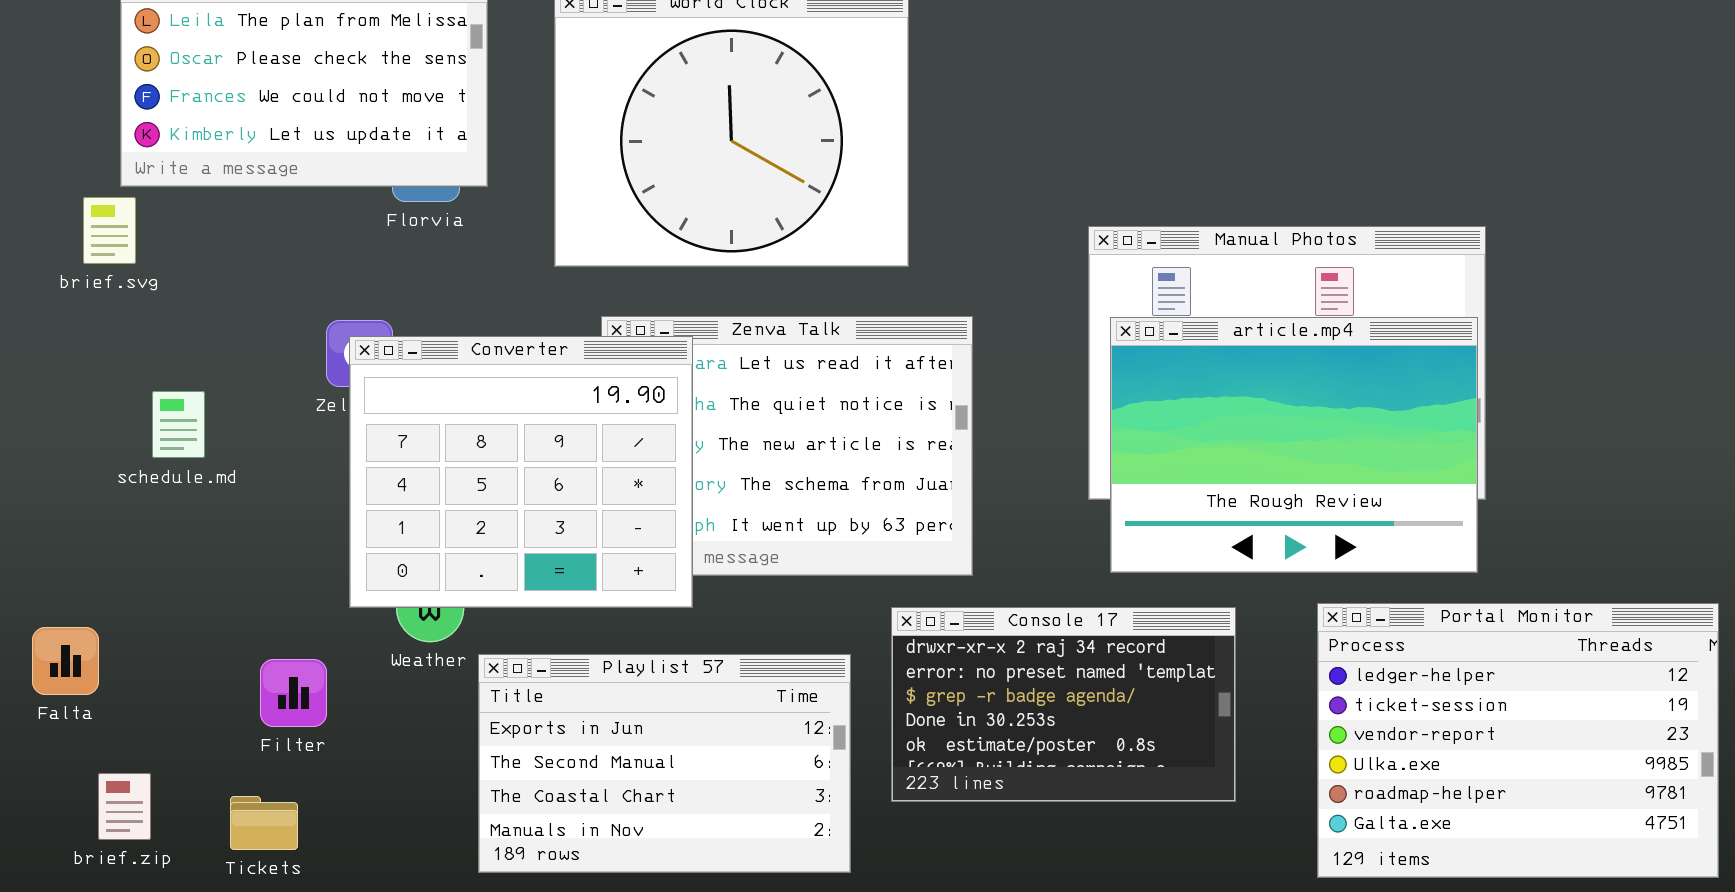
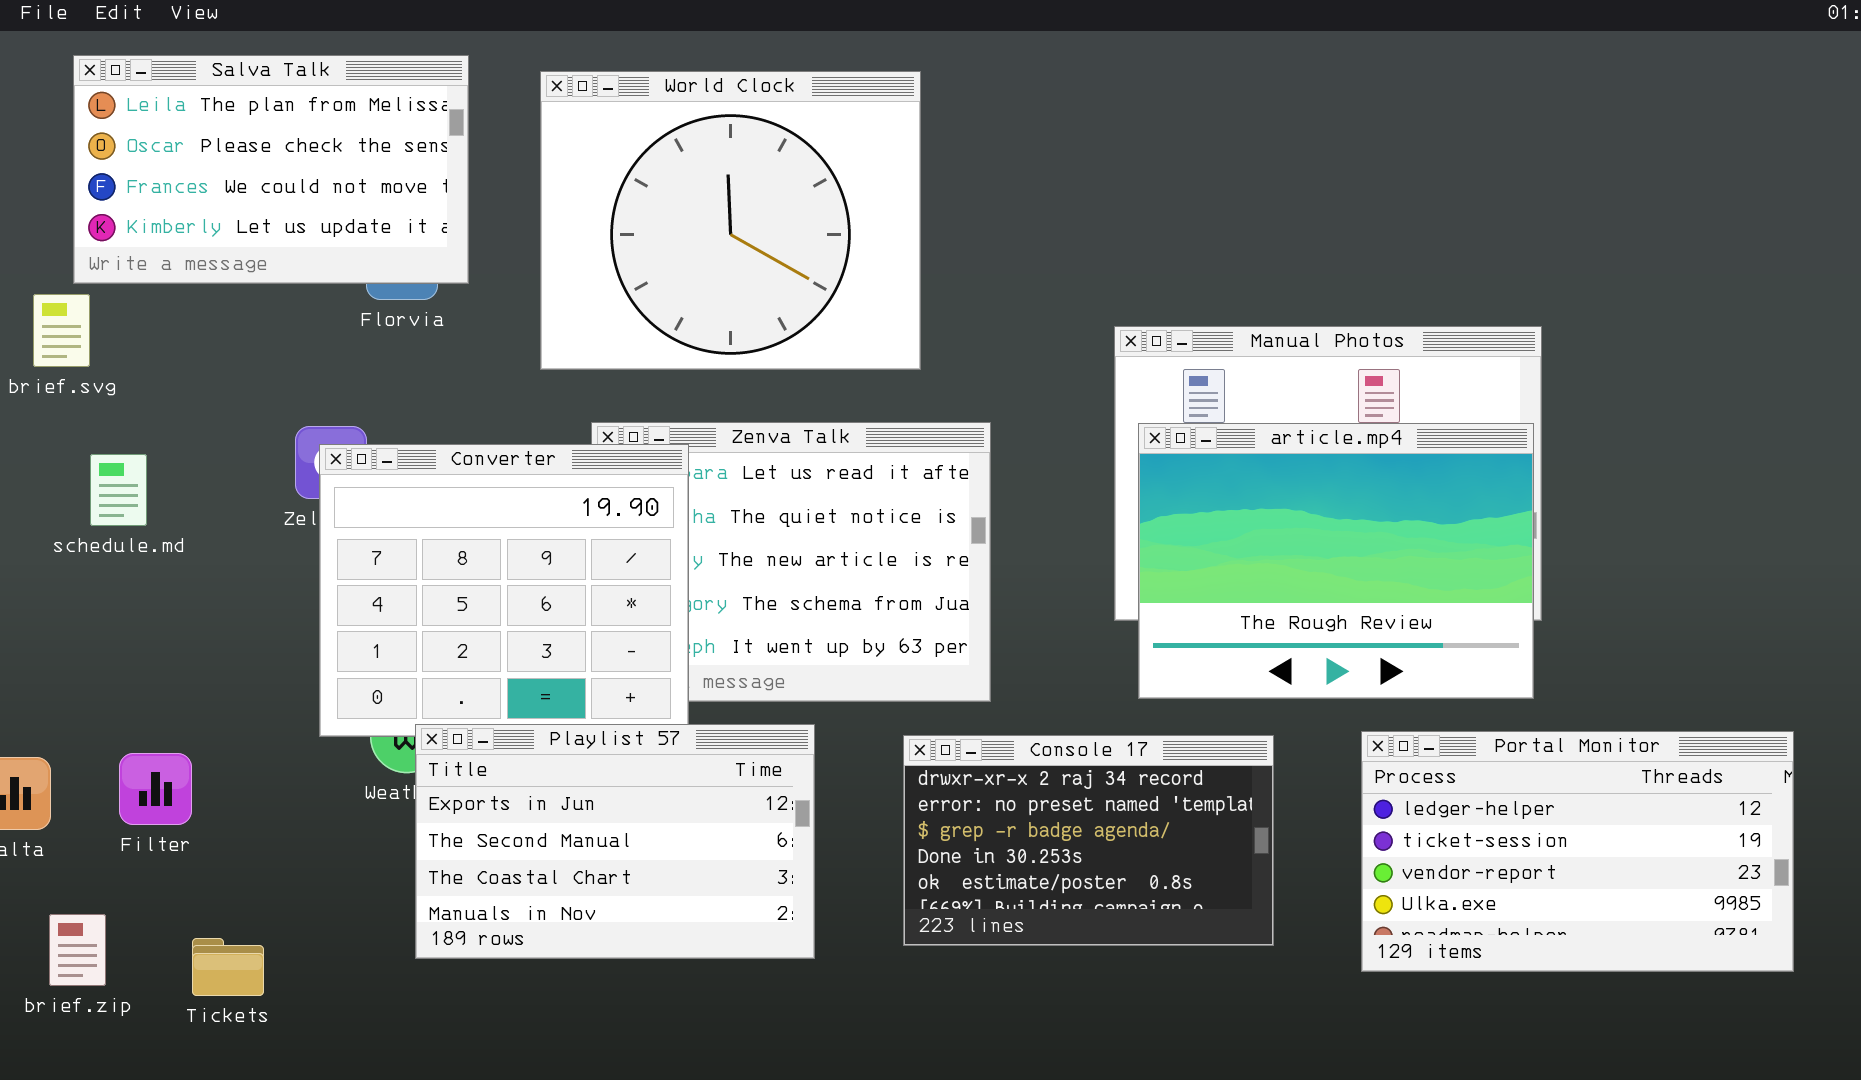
schedule.md: [152,391,205,458] -> [90,454,147,526], moved
Portal Monitor: [1317,603,1719,878] -> [1361,731,1794,972], resized
Playlist 57: [478,654,851,873] -> [415,724,815,959], moved
Filter: [260,659,327,727] -> [119,753,192,825], moved

